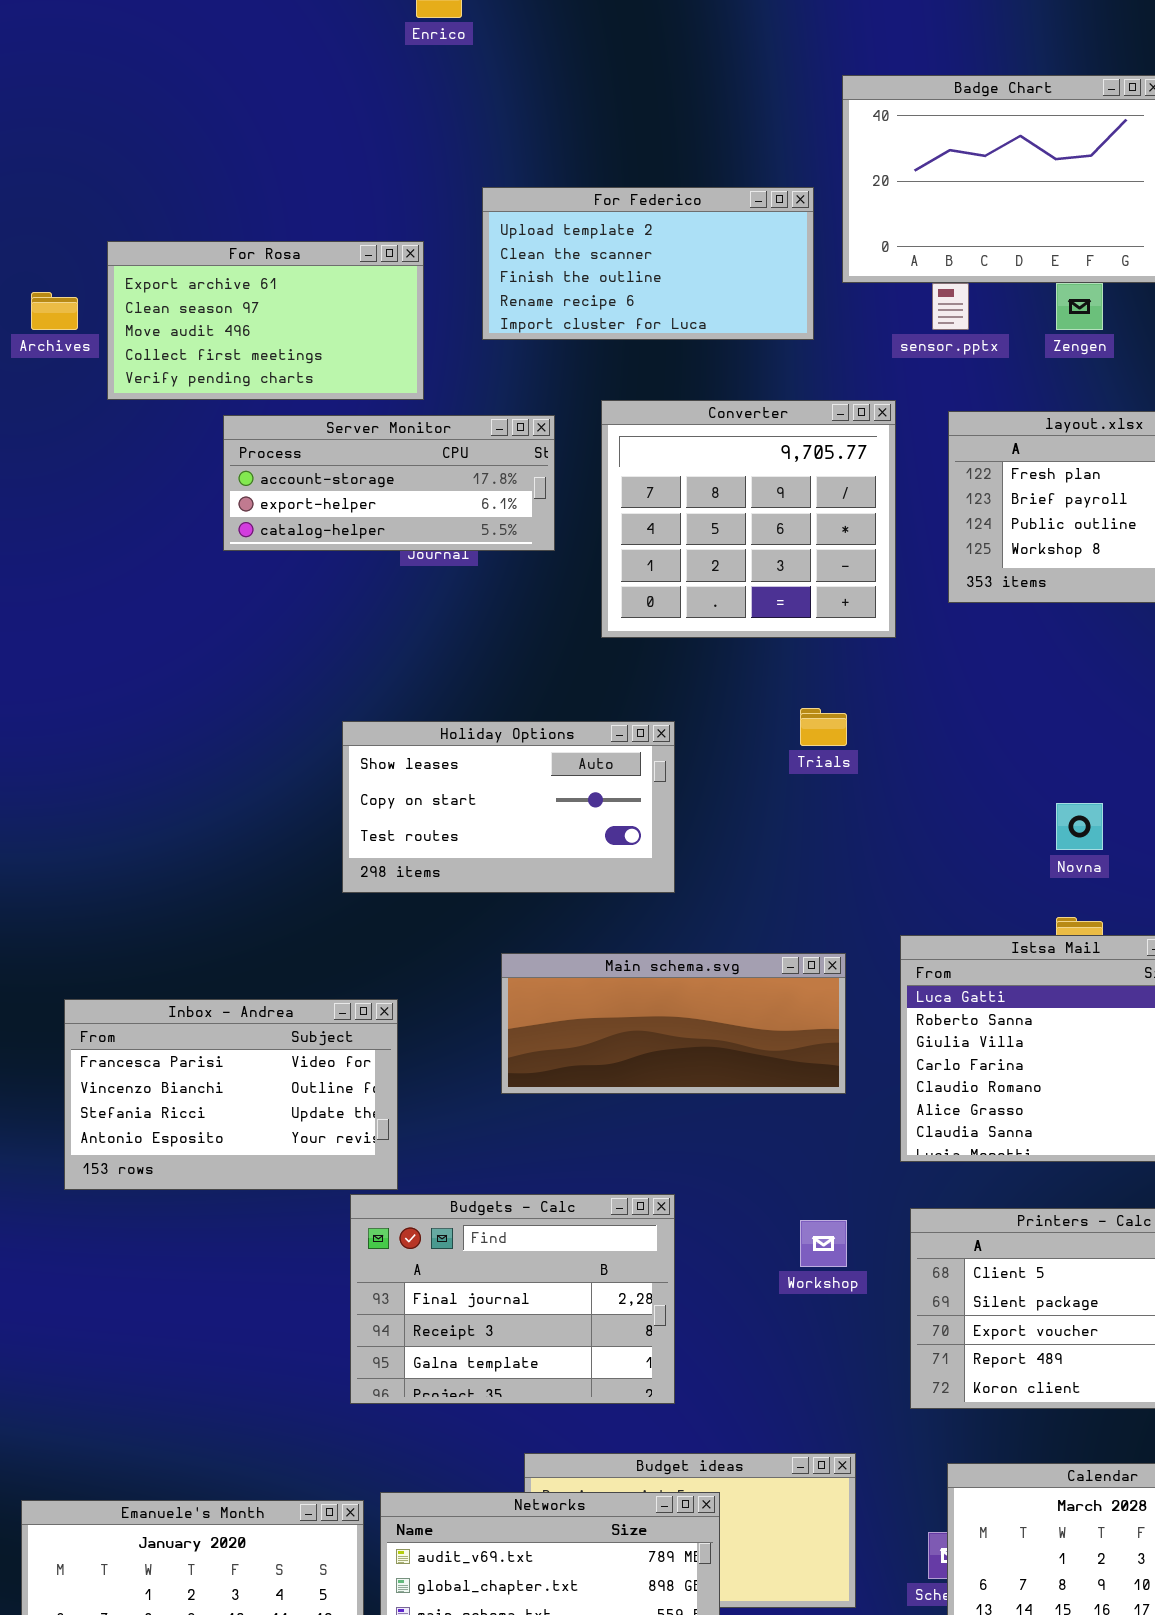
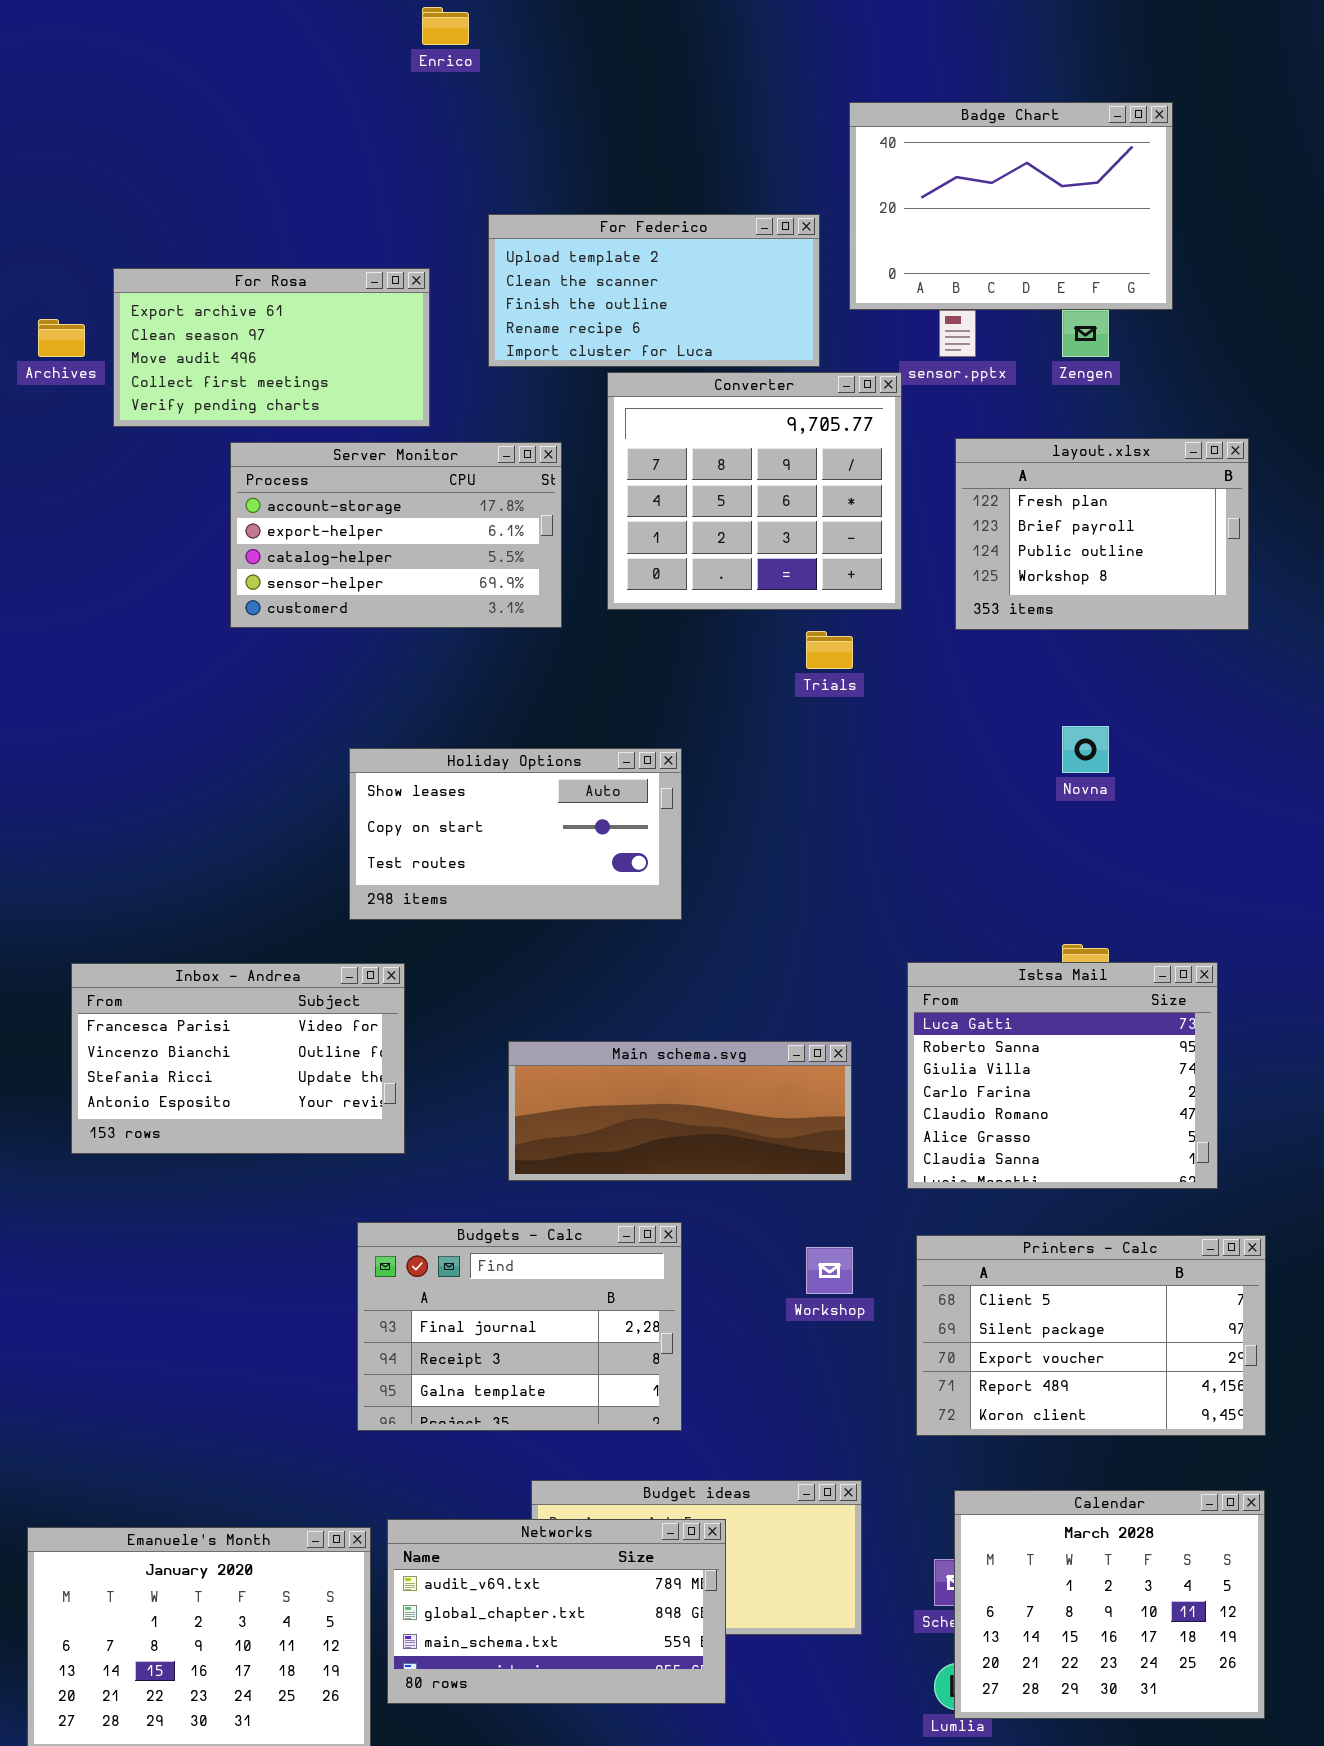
Converter: [601,400,896,638] -> [607,372,902,610], moved
Server Monitor: [223,415,555,551] -> [230,442,562,628], resized
Trials: [800,708,847,746] -> [806,631,853,669], moved
Novna: [1056,803,1103,850] -> [1062,726,1109,773], moved
Main schema.svg: [501,953,846,1094] -> [508,1041,852,1181], moved
Inbox - Andrea: [64,999,398,1190] -> [71,963,405,1154], moved

